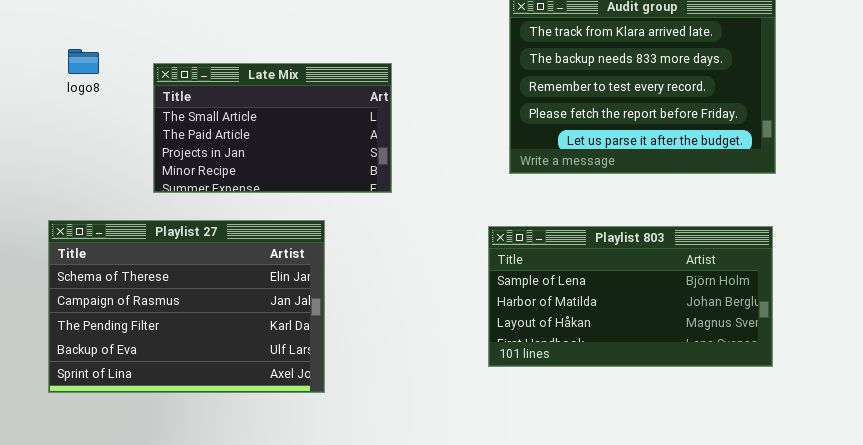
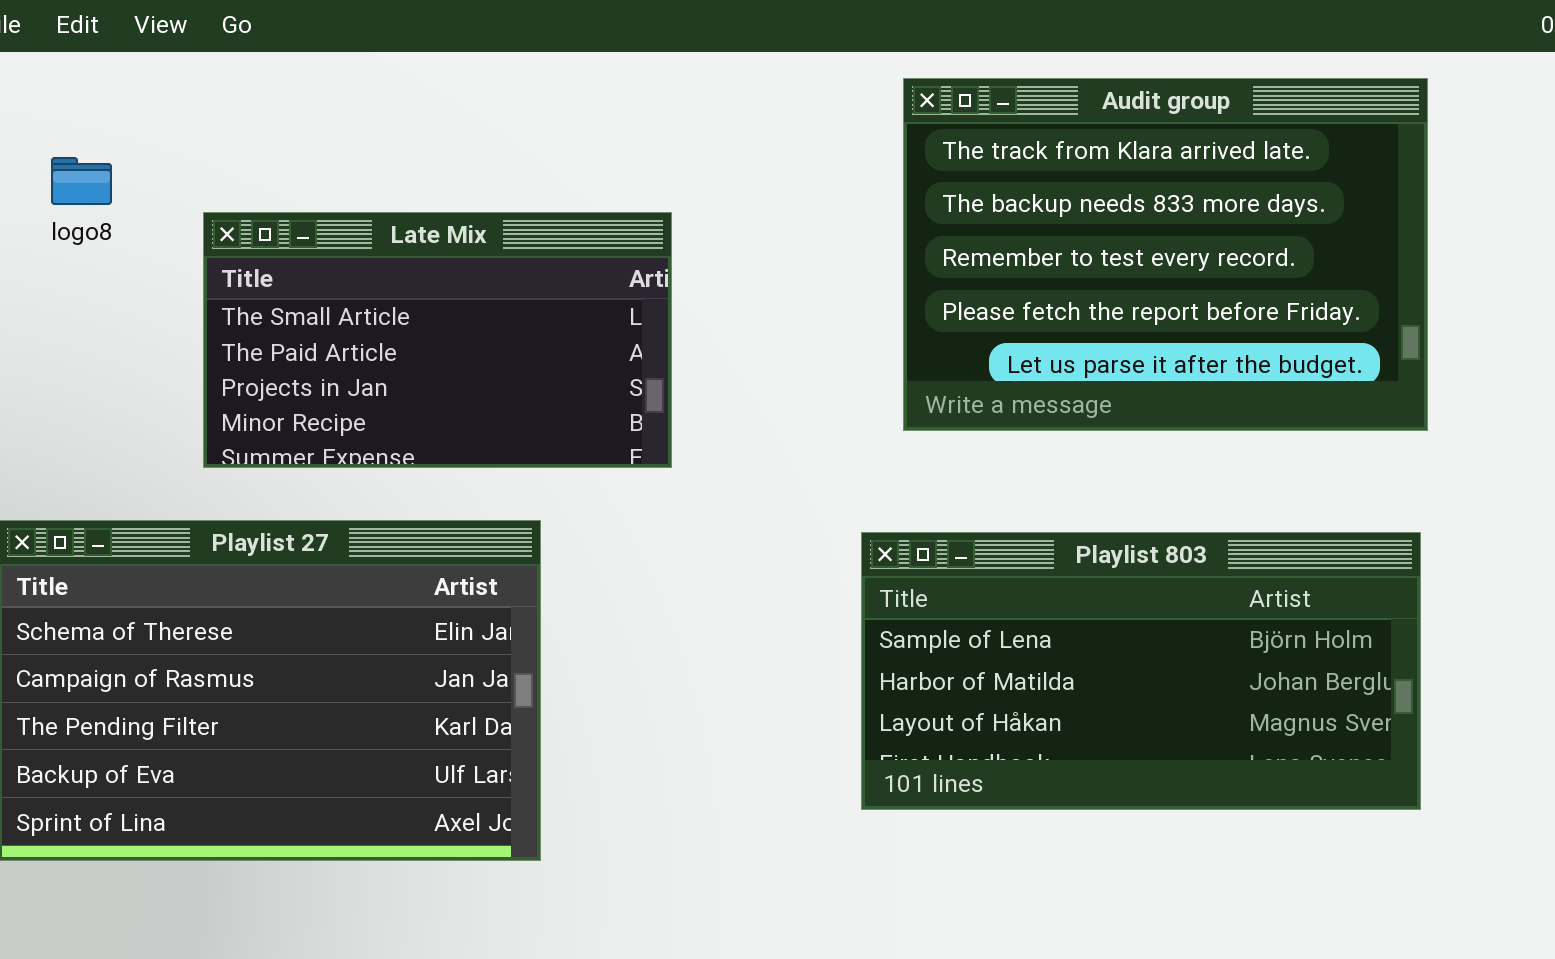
logo8: [68,49,99,74] -> [51,157,112,205], moved

